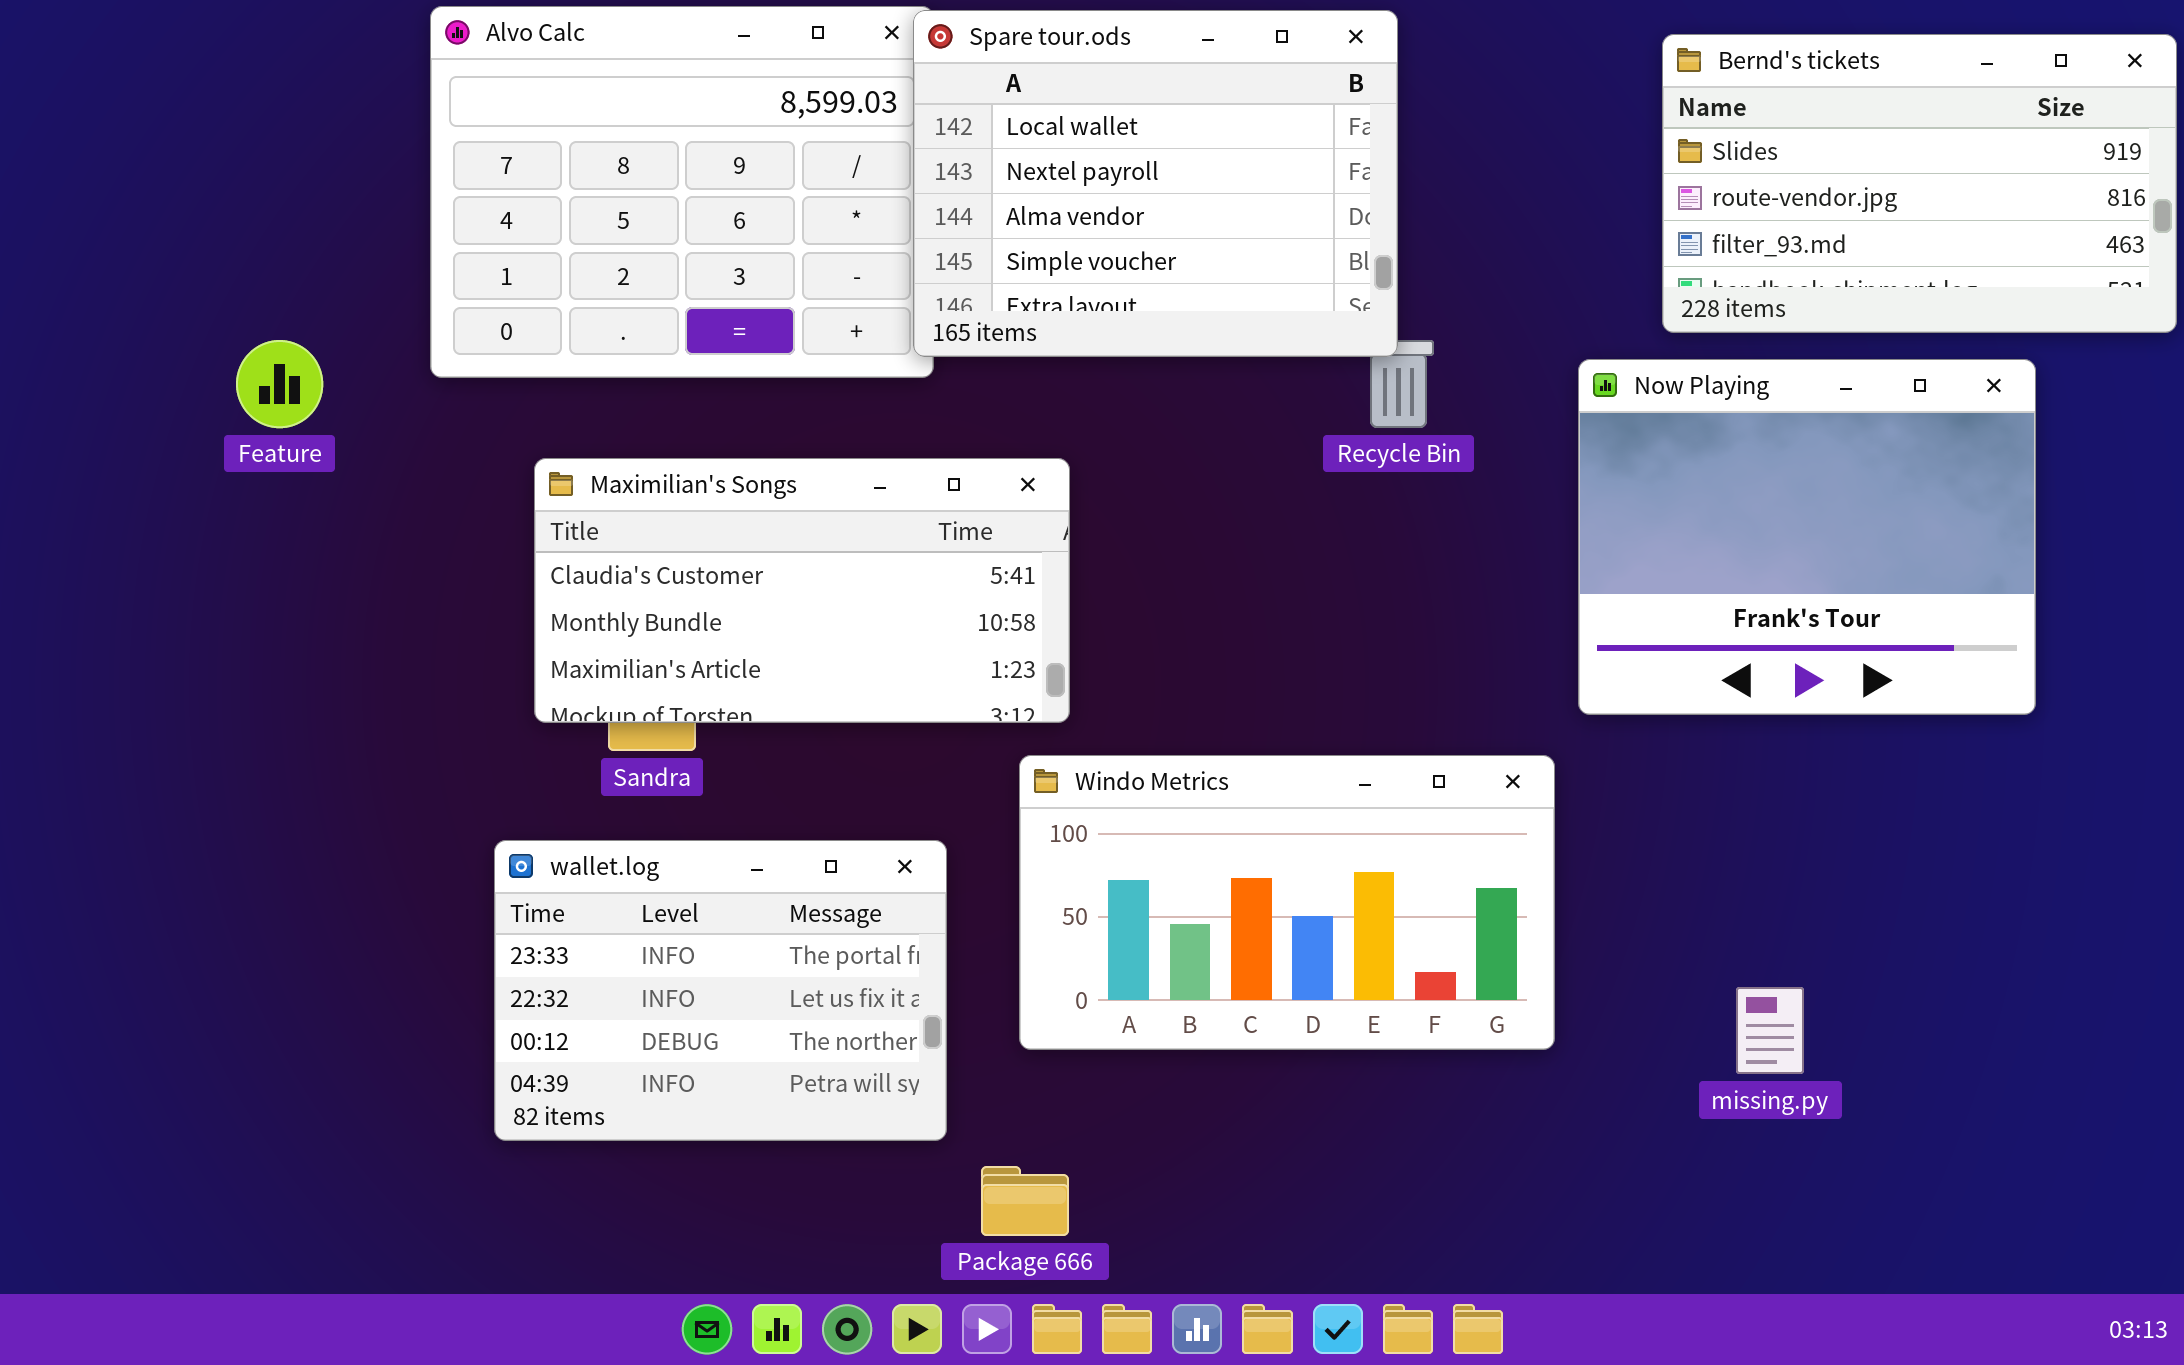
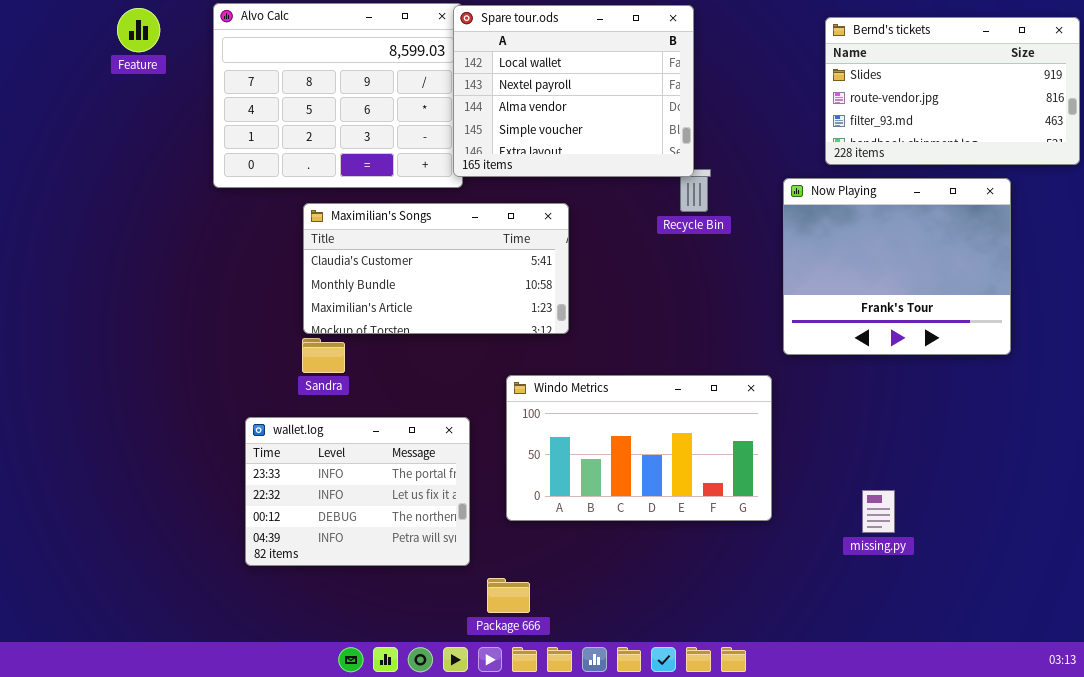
Feature: [236,340,323,428] -> [117,8,160,52], moved
Maximilian's Songs: [534,458,1070,723] -> [303,203,569,334], moved

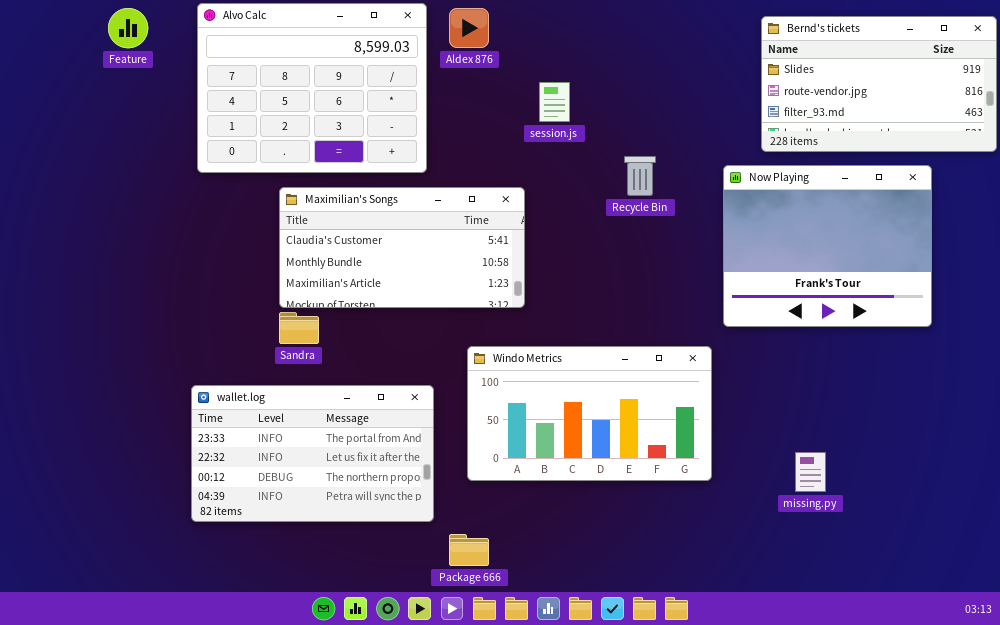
Spare tour.ods: [453,5,694,177] -> none, closed
wallet.log: [245,417,470,566] -> [191,385,434,522], resized

